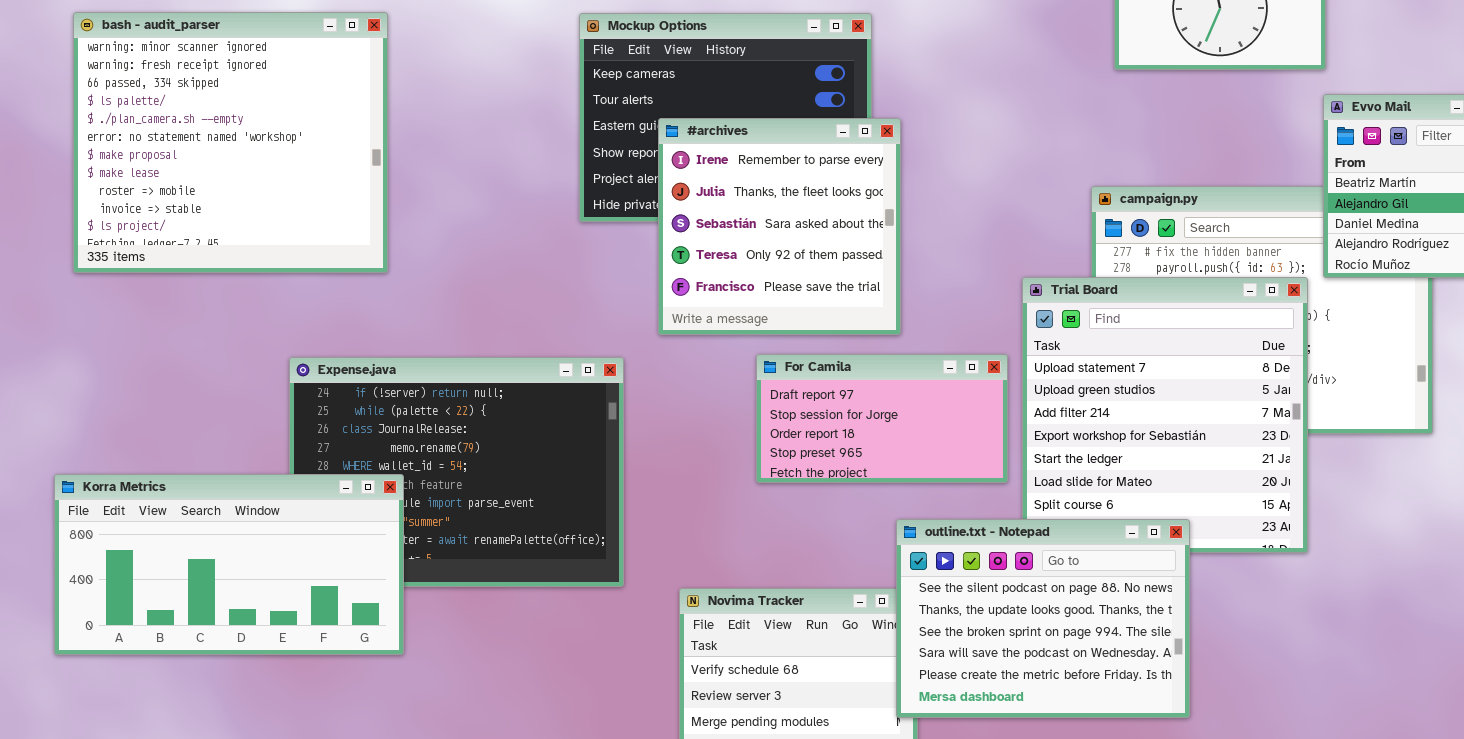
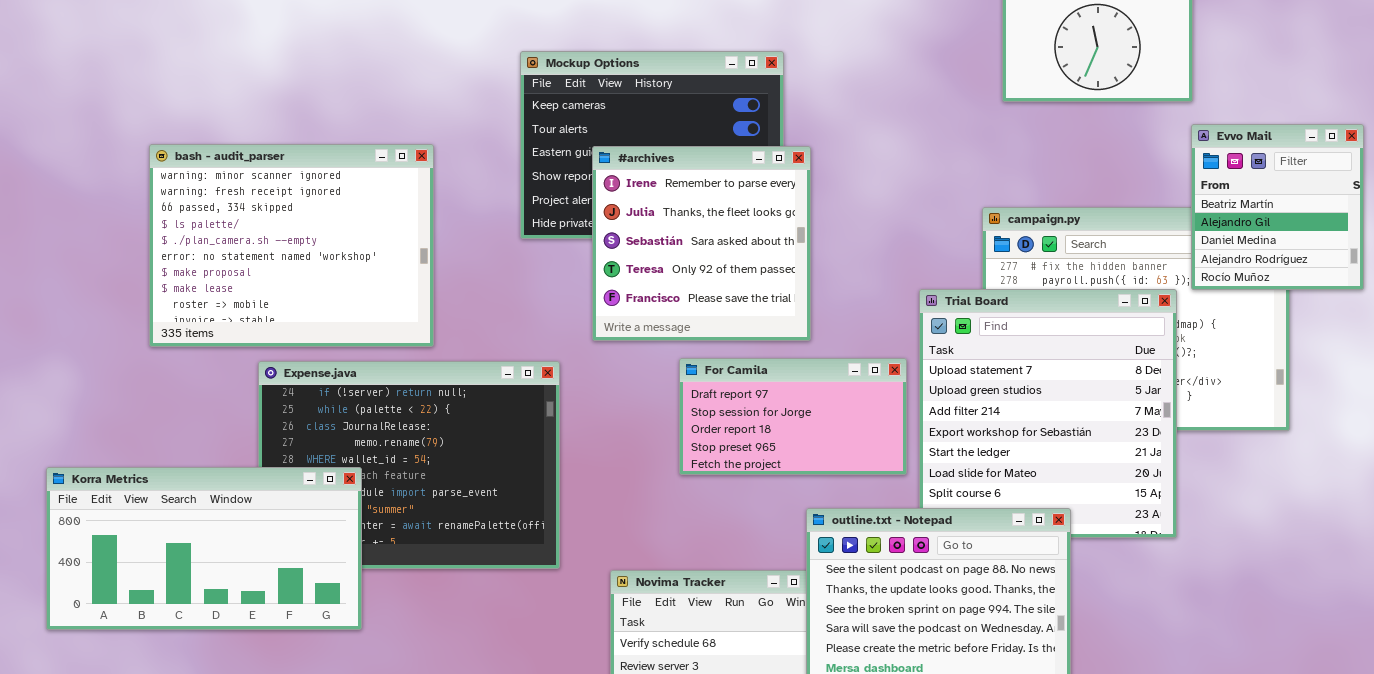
bash - audit_parser: [73,12,388,273] -> [149,144,434,347], moved, resized

